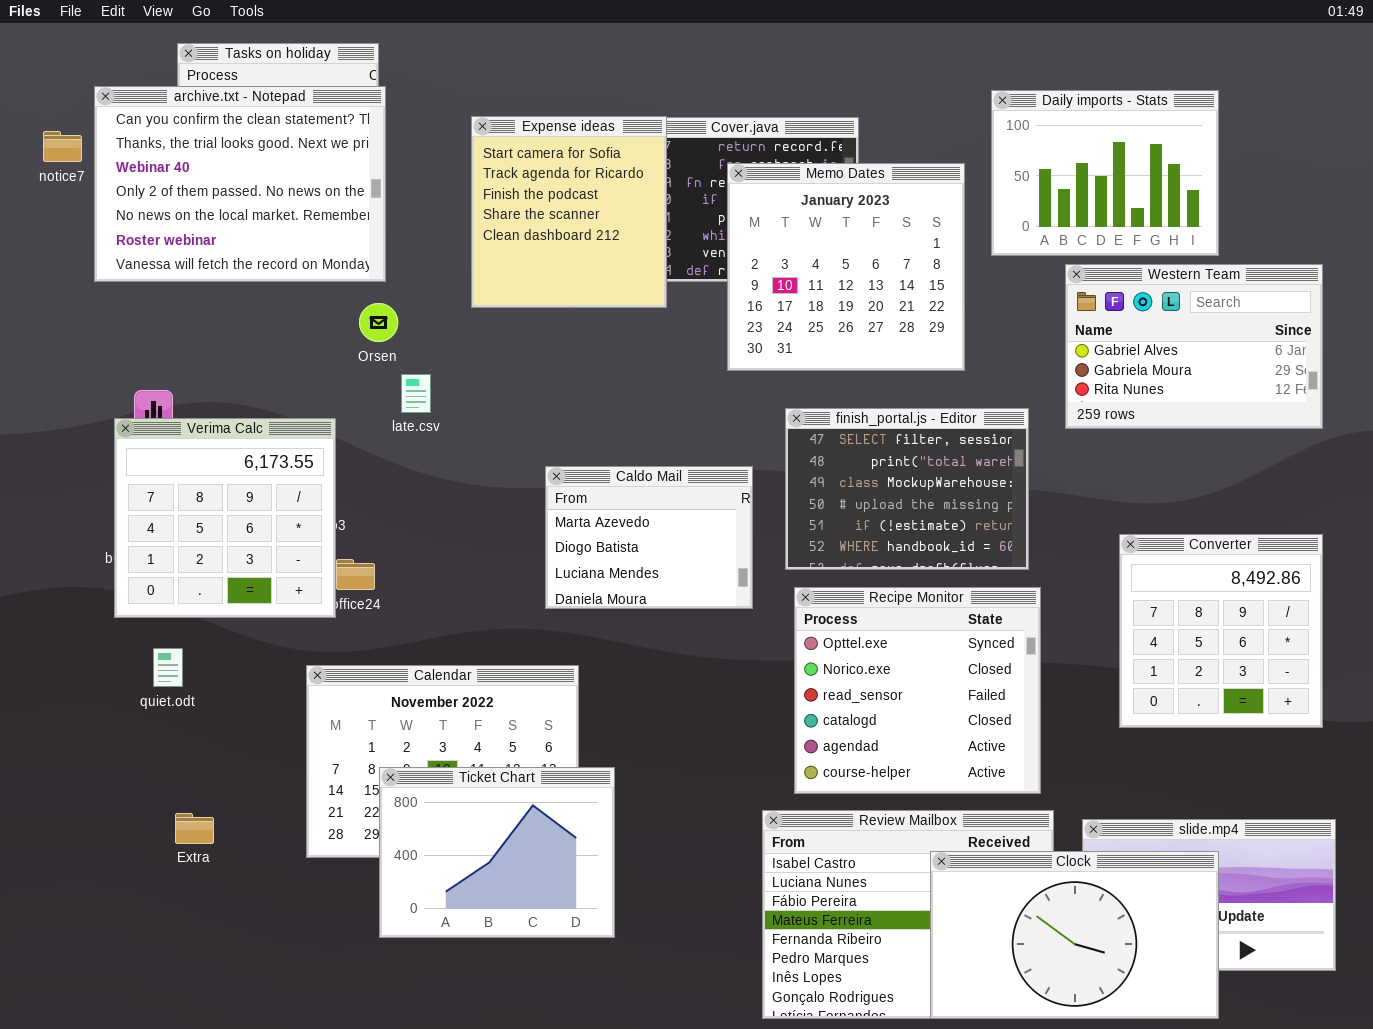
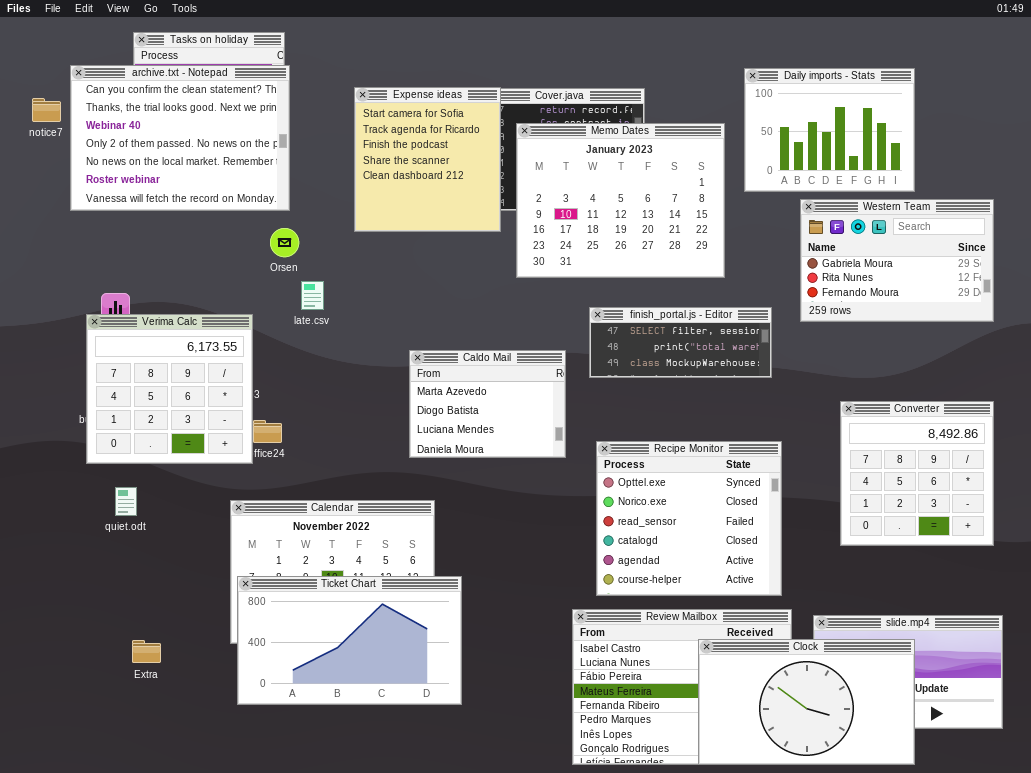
Memo Dates: [727,163,965,371] -> [516,123,725,278], resized
Western Team: [1065,264,1323,429] -> [800,199,994,322], scrolled down 1 row
finish_portal.js - Editor: [785,408,1029,570] -> [589,307,772,378], resized
Ticket Chart: [379,767,615,938] -> [237,576,462,705], resized
Extra: [175,813,214,844] -> [132,640,161,663], moved

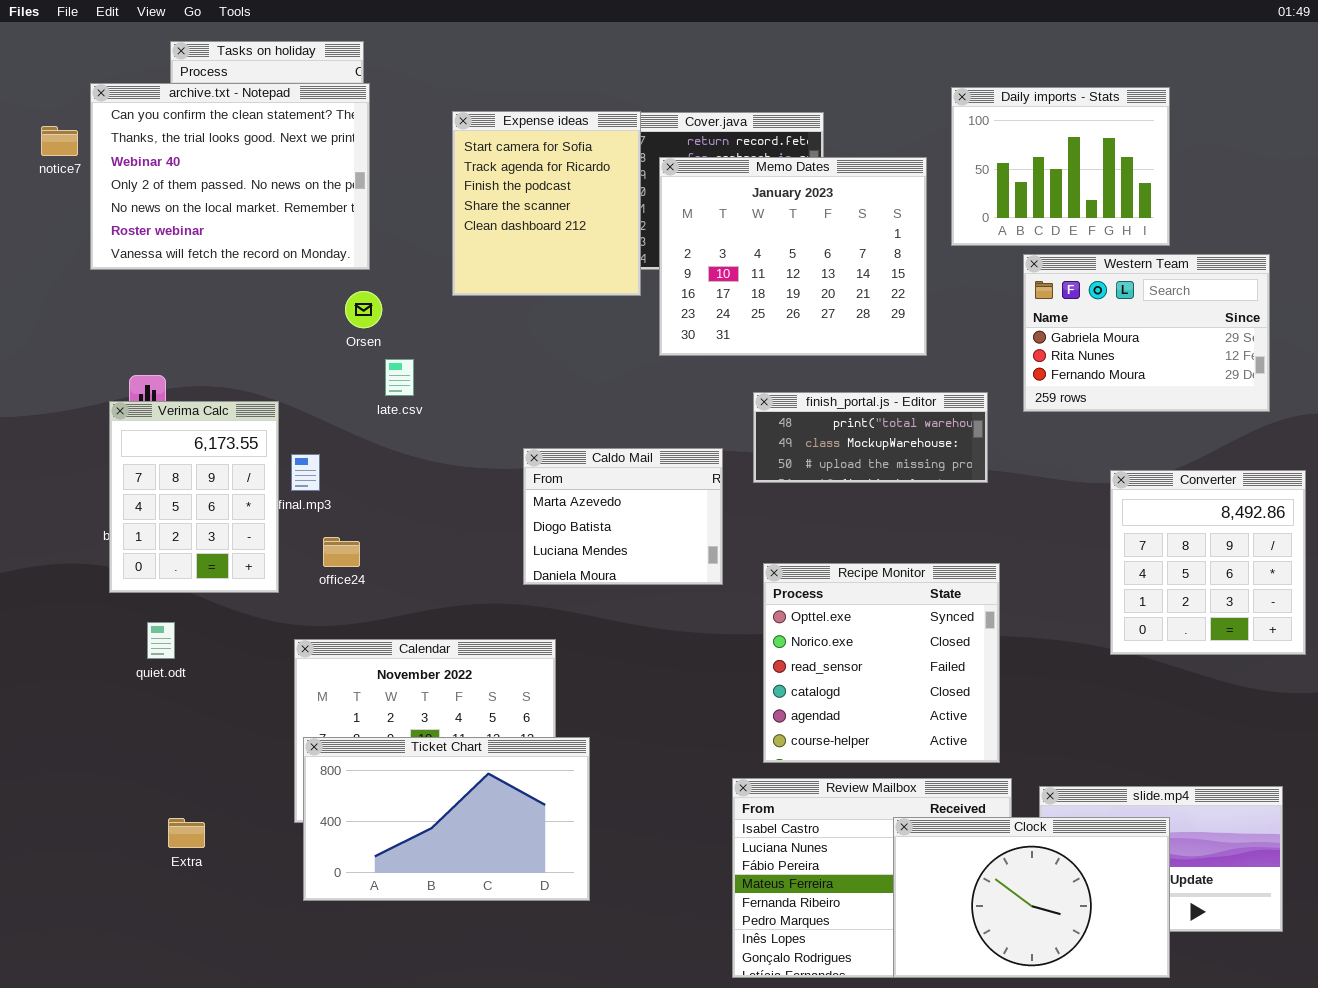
finish_portal.js - Editor: [589,307,772,378] -> [753,392,988,483], scrolled down 1 row
Verima Calc: [86,314,253,464] -> [109,401,279,593], resized
Converter: [840,401,994,546] -> [1110,470,1306,655], moved

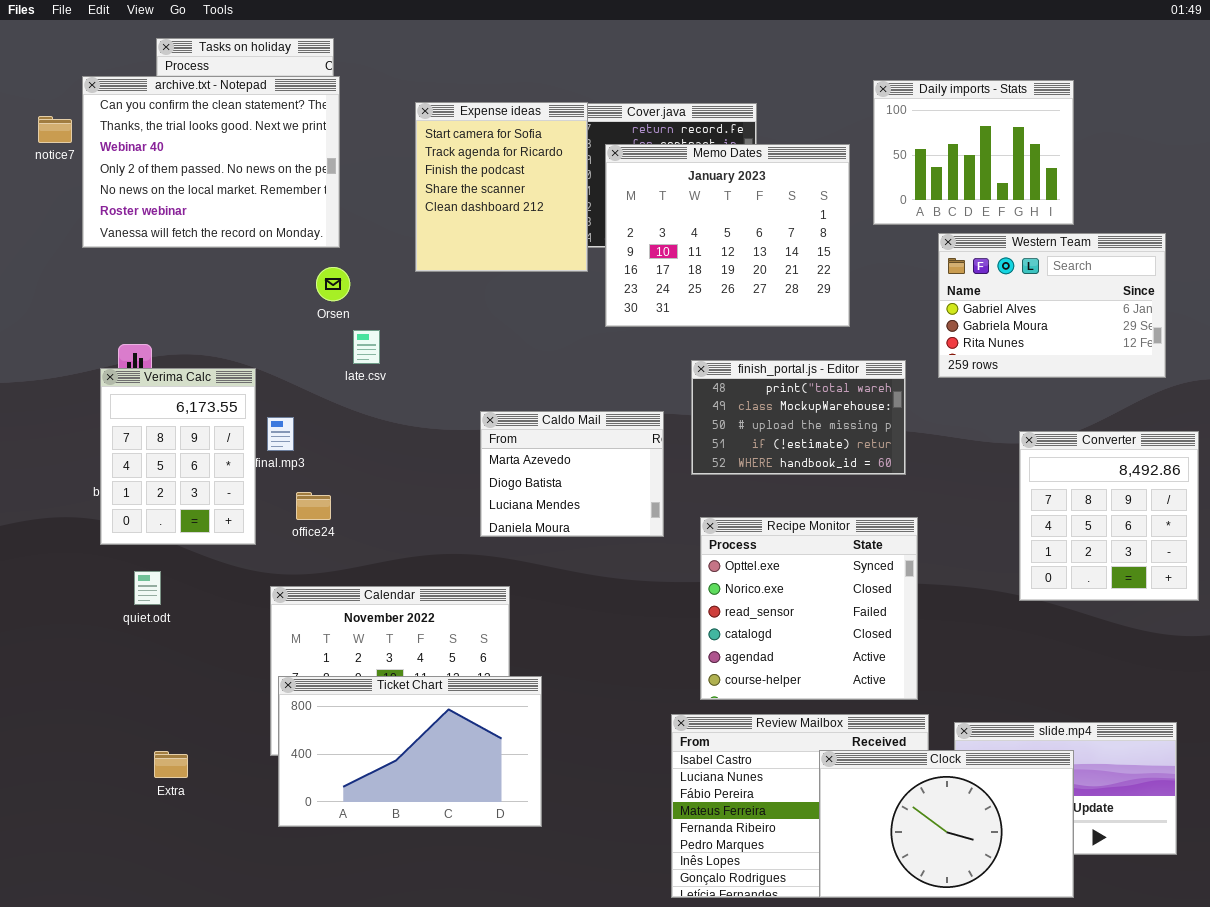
Western Team: [1023,254,1270,412] -> [938,233,1166,378], scrolled up 1 row
finish_portal.js - Editor: [753,392,988,483] -> [691,360,906,475], resized

